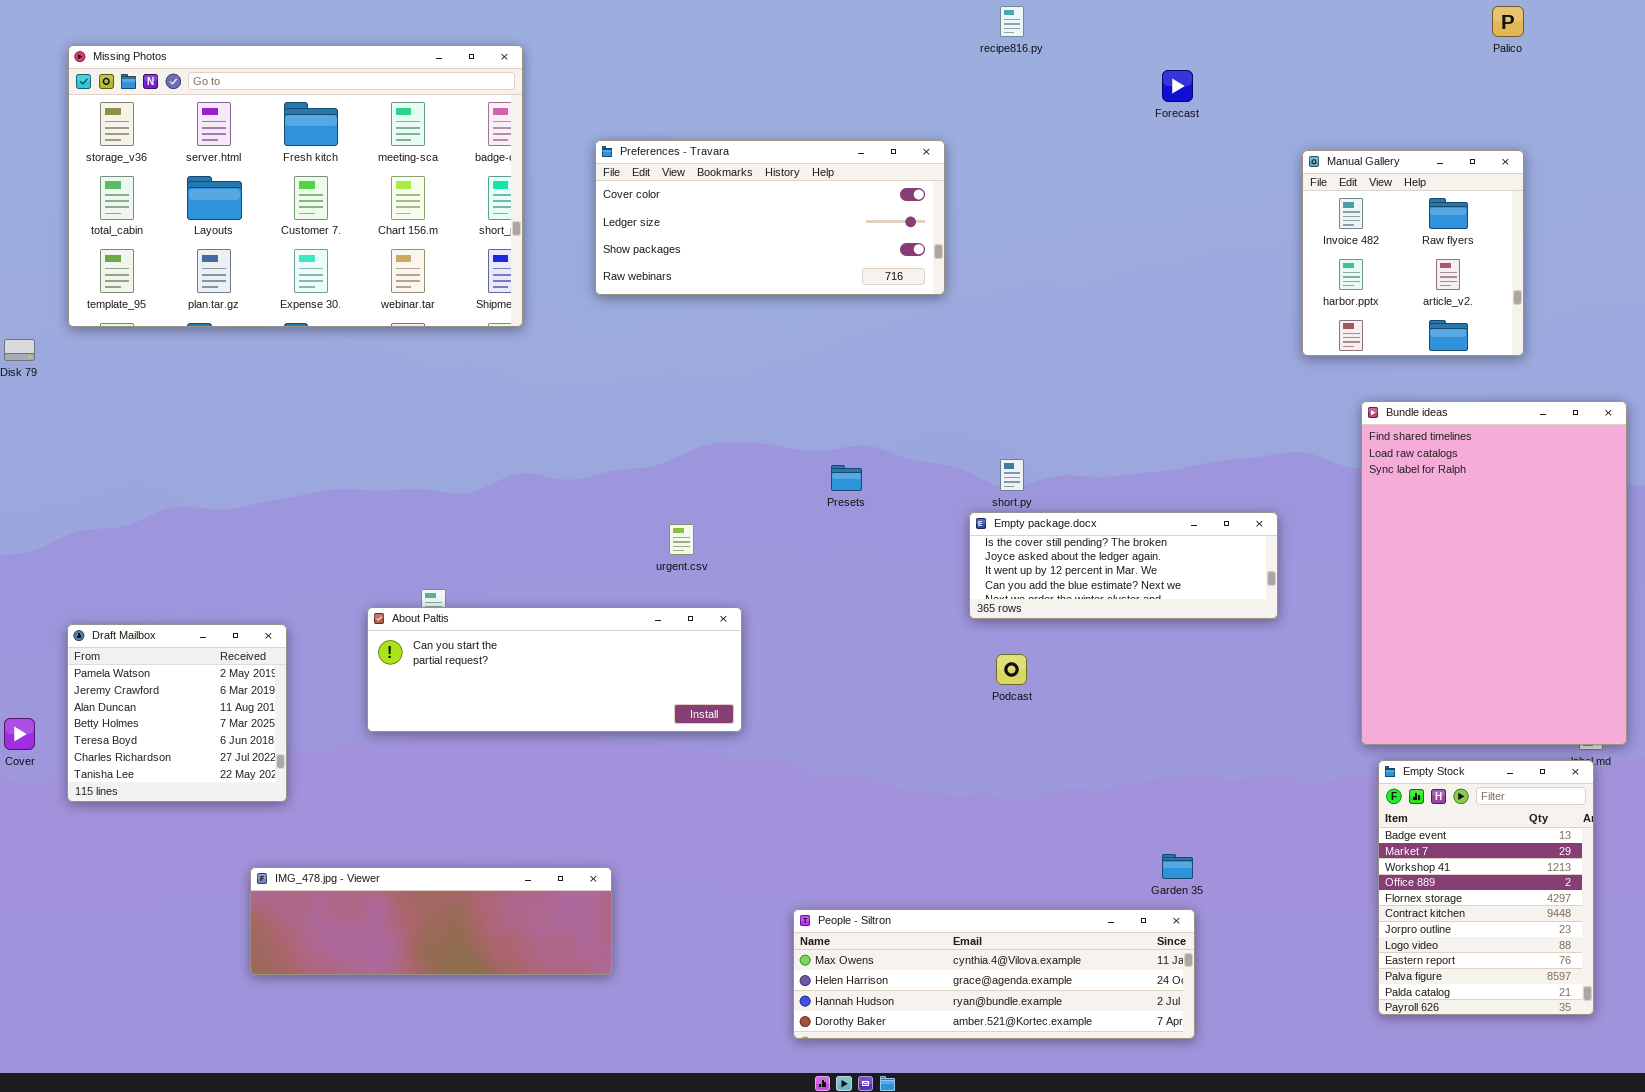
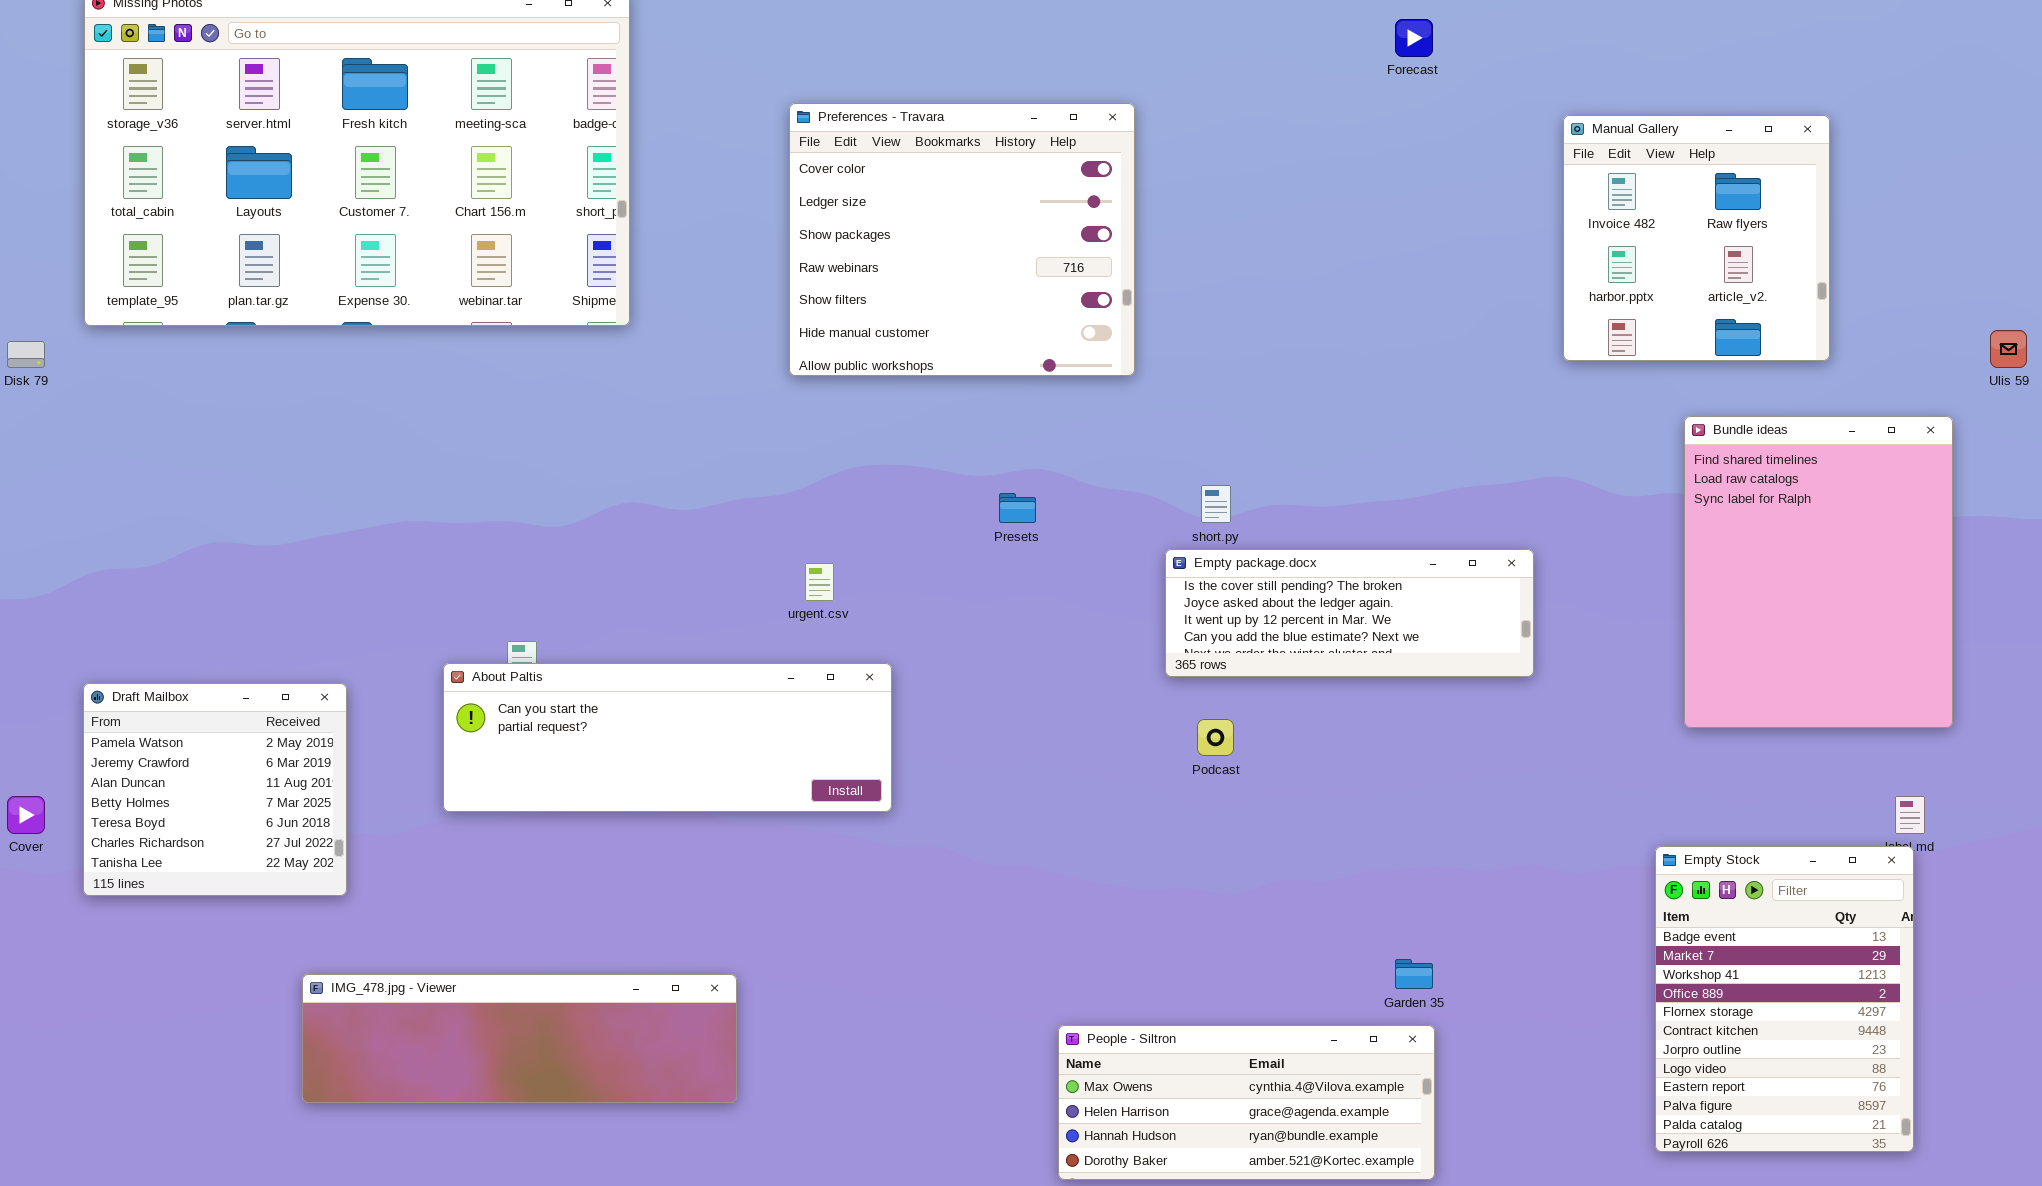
Preferences - Travara: [595,140,945,295] -> [789,103,1135,376], resized
Bundle ideas: [1361,401,1627,745] -> [1684,416,1953,728], resized
People - Siltron: [793,909,1195,1039] -> [1058,1025,1435,1180], resized

